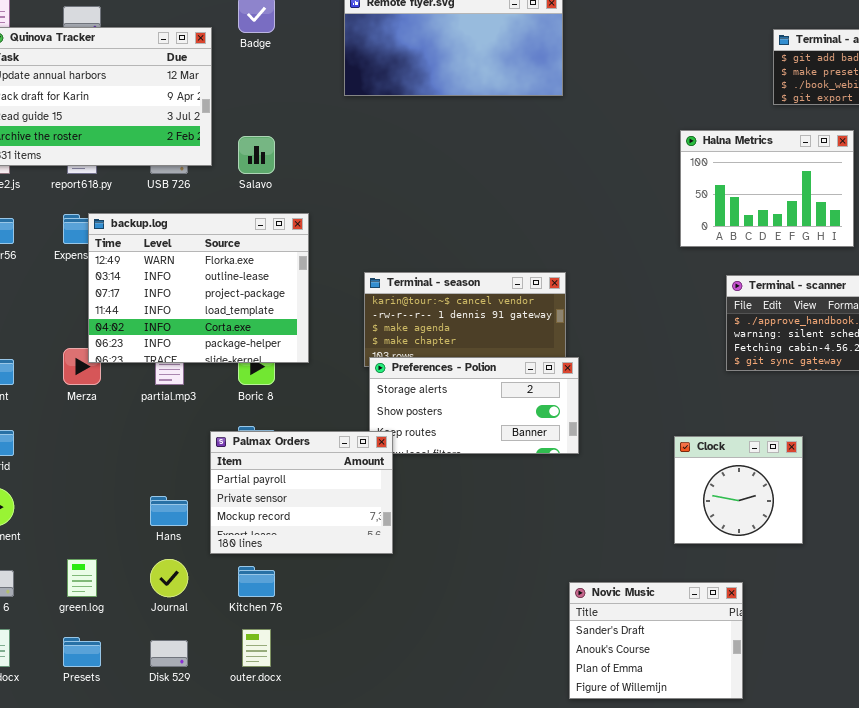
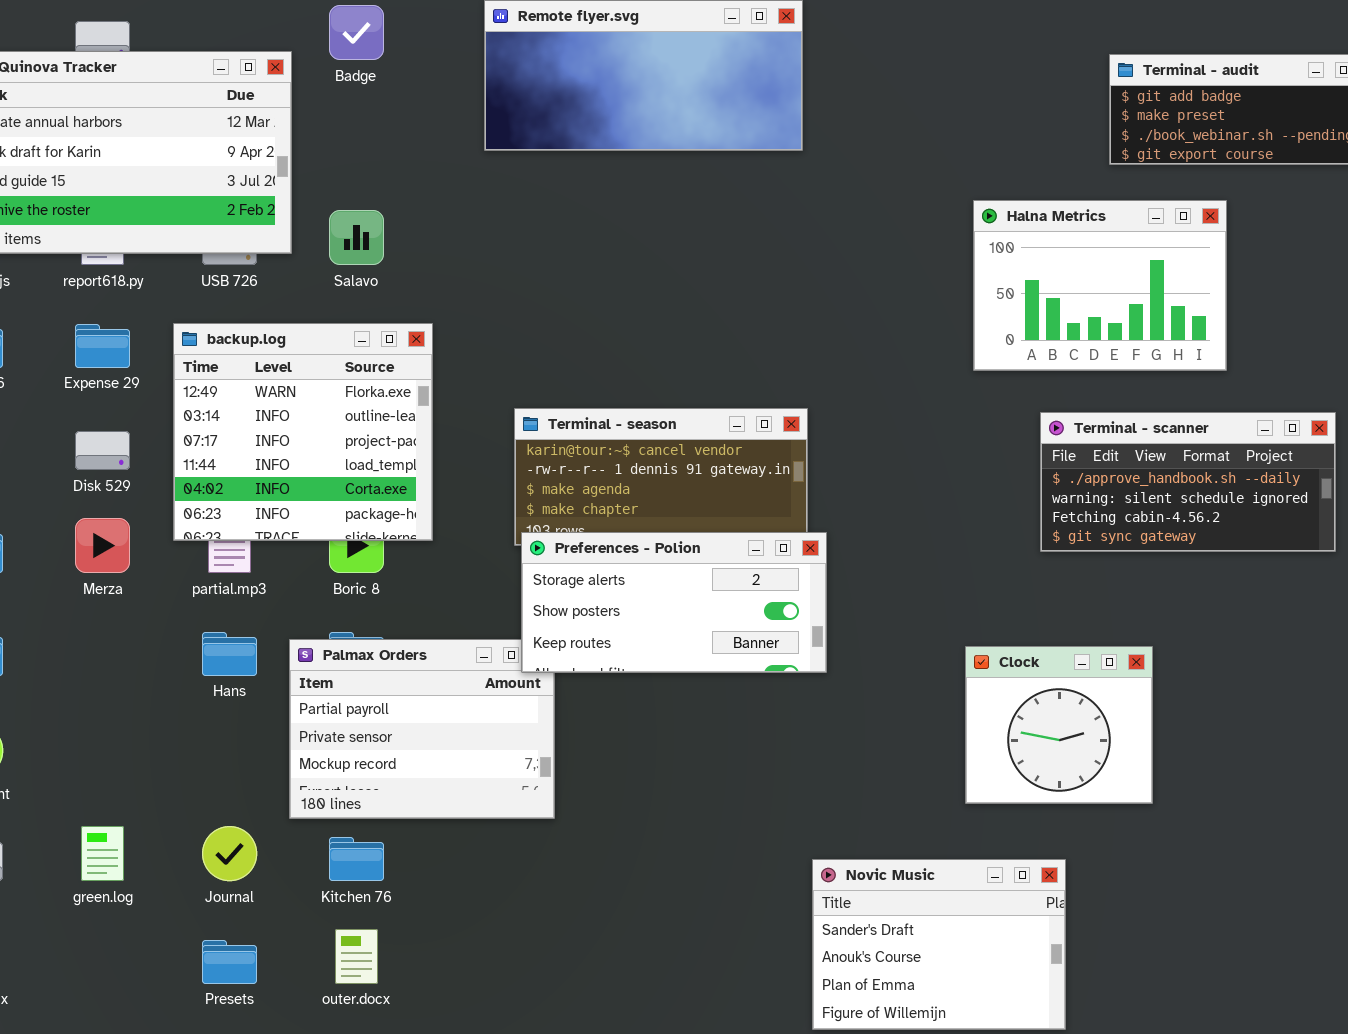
backup.log: [88,213,309,363] -> [173,323,433,541], resized
Preferences - Polion: [369,357,579,454] -> [521,532,827,673], raised
Hans: [150,496,188,526] -> [202,632,257,676], moved
Presets: [63,637,101,667] -> [202,940,257,984], moved
Disk 529: [150,640,188,667] -> [75,431,130,470], moved

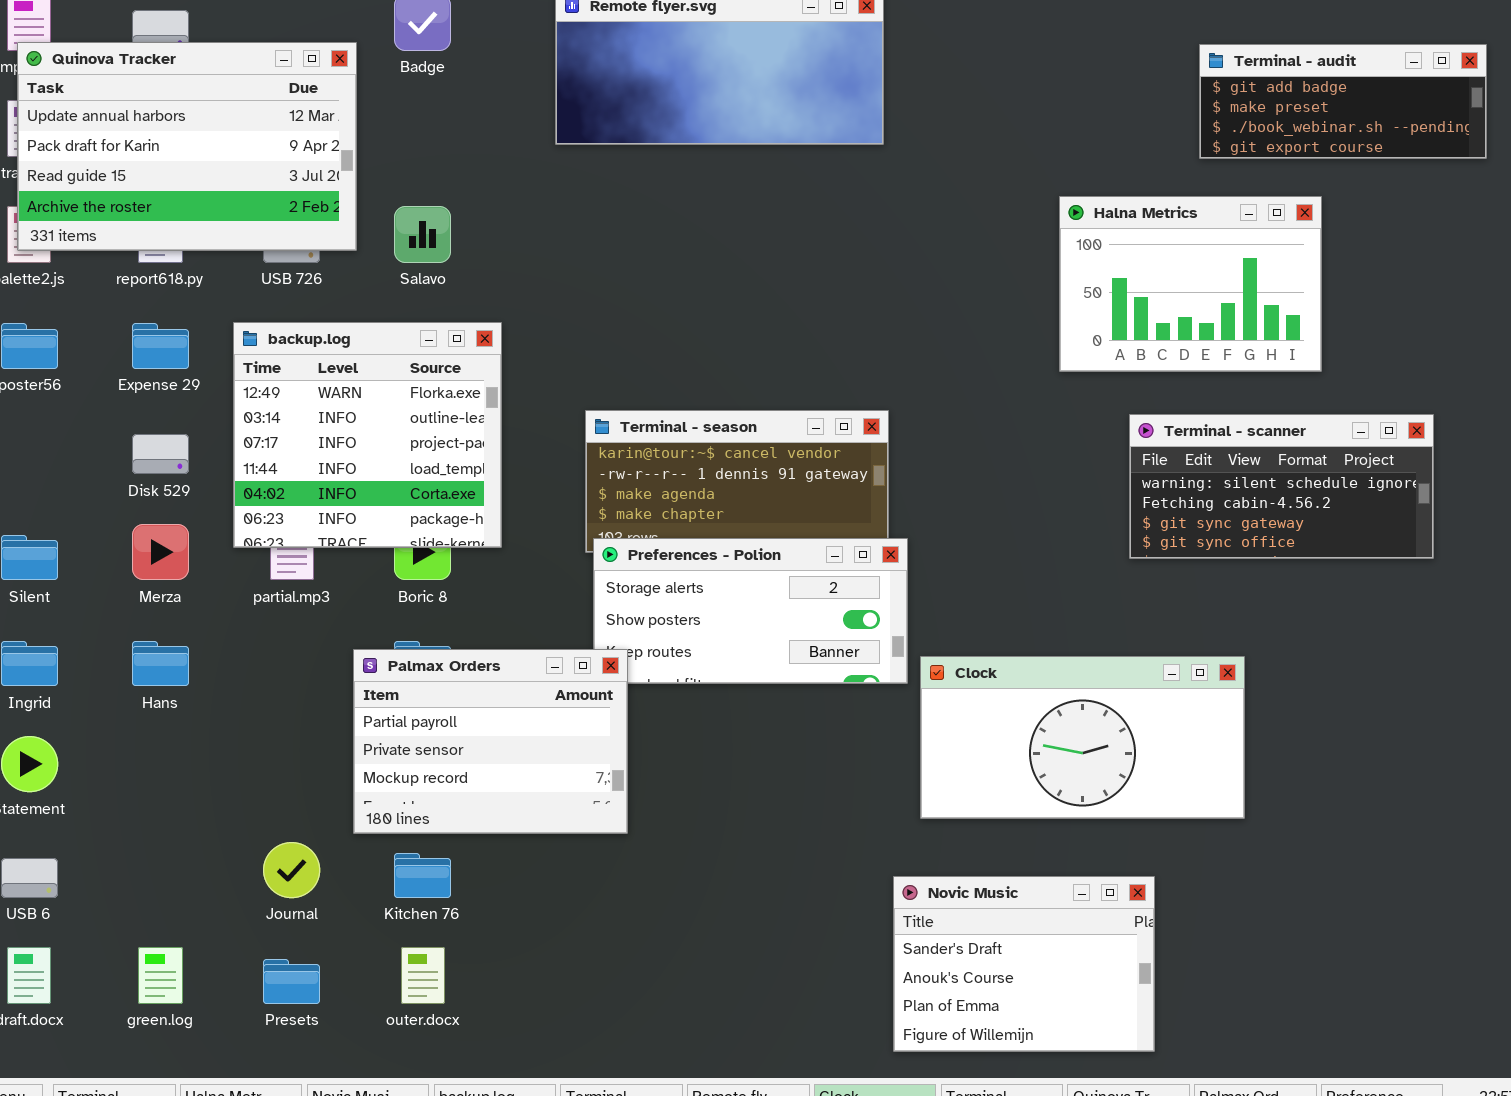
Terminal - scanner: [1040,412,1336,552] -> [1129,414,1434,559], scrolled down 1 row
Hans: [202,632,257,676] -> [132,641,189,686], moved
Palmax Orders: [289,639,555,819] -> [353,649,628,834], raised
Clock: [965,646,1153,804] -> [920,656,1245,819], resized
green.log: [81,826,124,881] -> [138,947,183,1004], moved

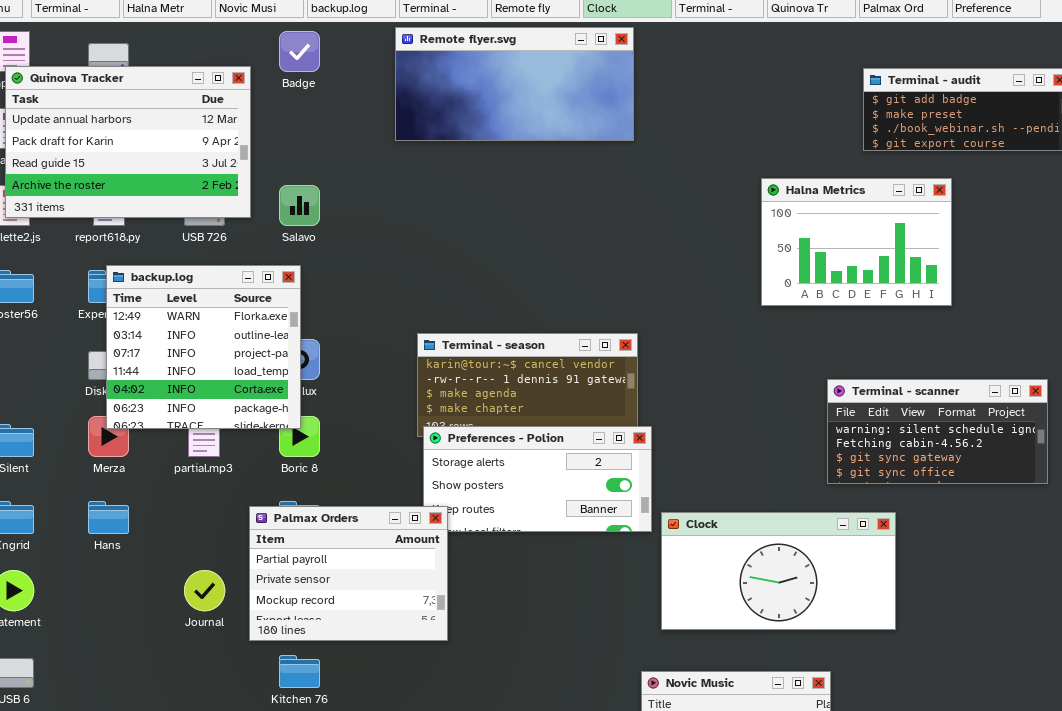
backup.log: [233,322,502,548] -> [106,265,301,429], moved
Terminal - scanner: [1129,414,1434,559] -> [827,379,1048,484], moved
Journal: [263,842,320,898] -> [184,570,225,611], moved

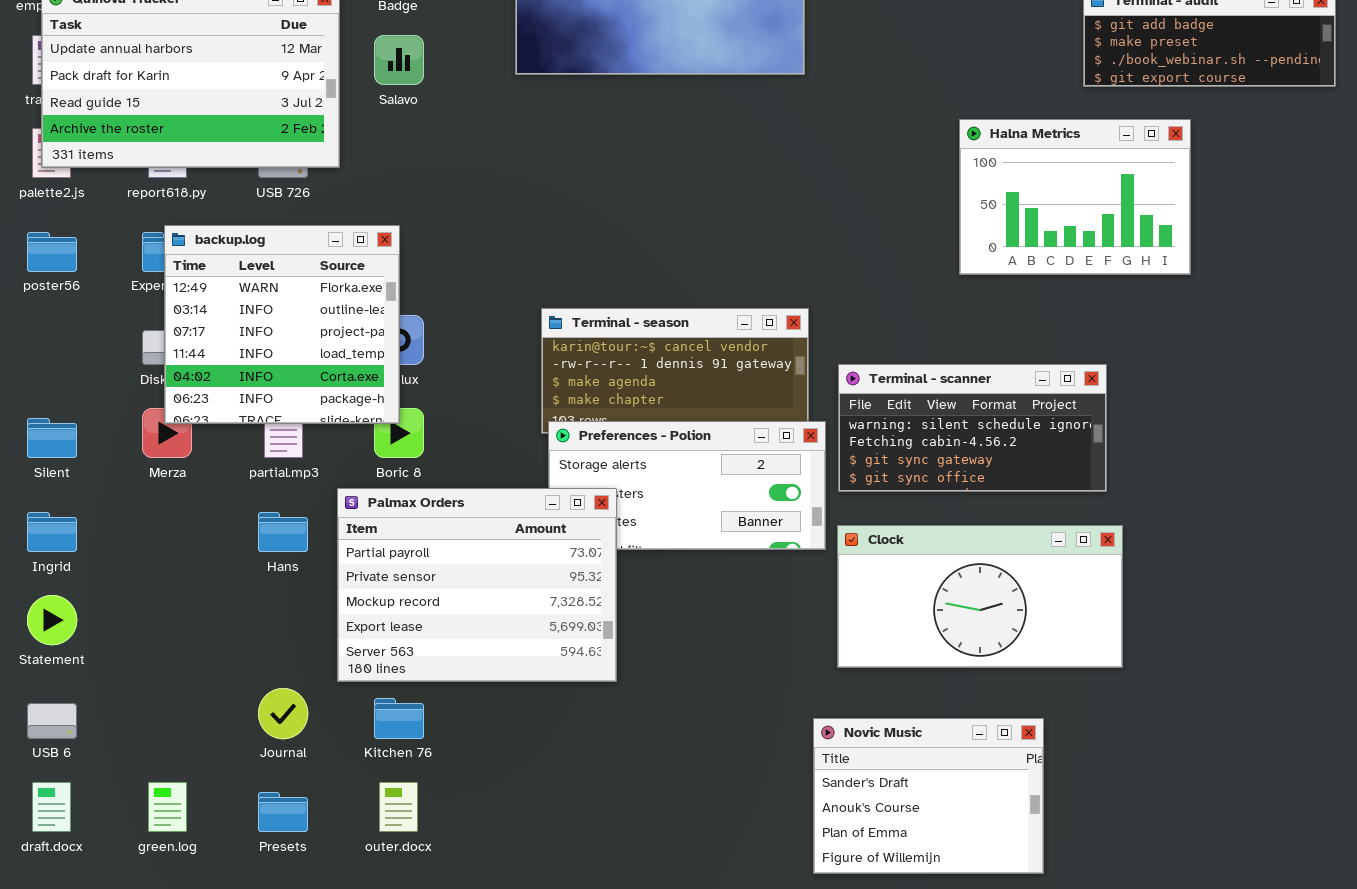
Salavo: [279,185,320,226] -> [374,35,424,85], moved
Terminal - scanner: [827,379,1048,484] -> [838,364,1107,492], moved
Hans: [88,501,129,534] -> [258,512,308,552], moved
Palmax Orders: [249,506,448,641] -> [337,488,617,682], resized
Journal: [184,570,225,611] -> [258,688,308,739], moved

